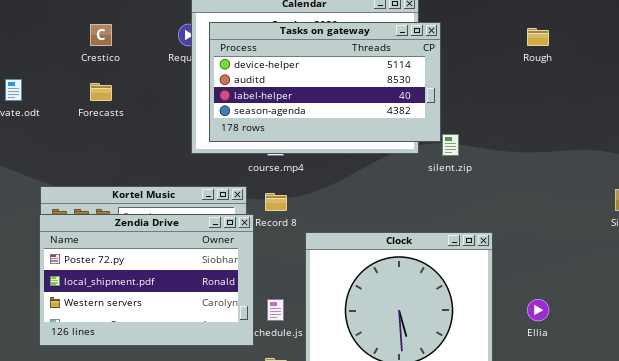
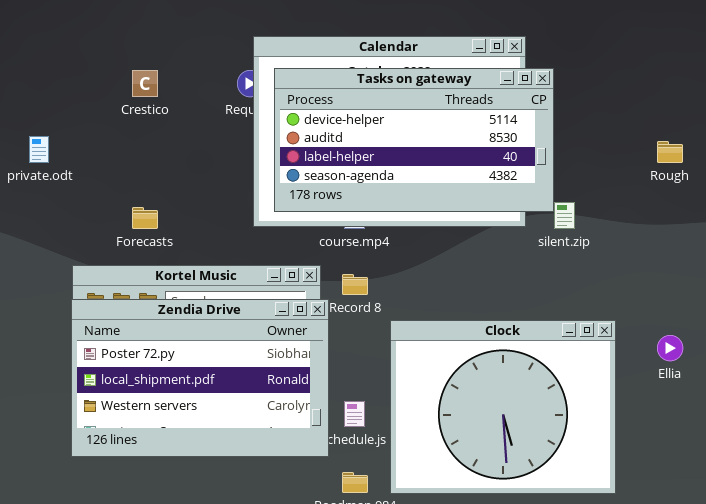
Rough: [527,28,549,46] -> [657,141,683,163], moved
Forecasts: [90,83,112,101] -> [132,207,158,229], moved
Ellia: [527,299,549,321] -> [657,335,683,361], moved

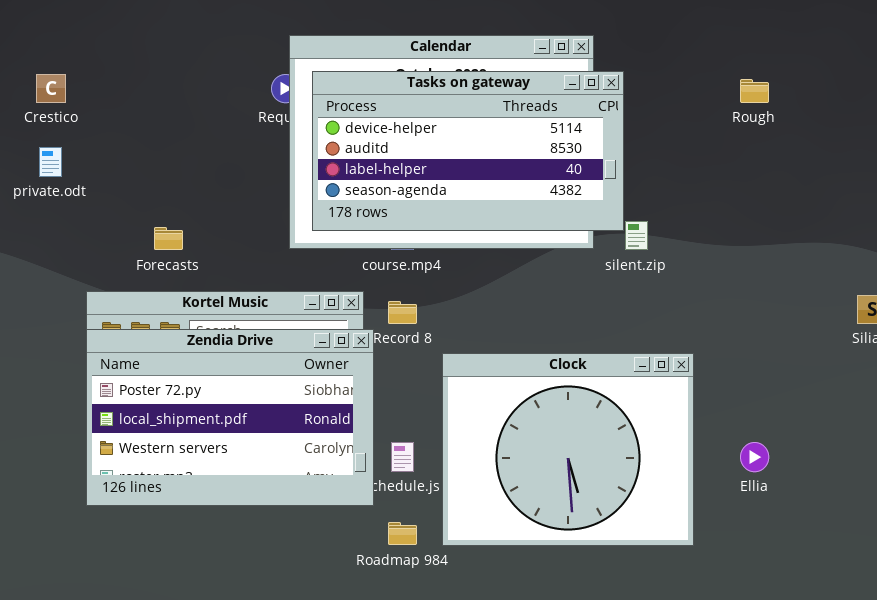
Crestico: [132,70,158,97] -> [36,74,66,103], moved
Rough: [657,141,683,163] -> [740,79,769,103], moved
Ellia: [657,335,683,361] -> [740,442,769,472], moved

